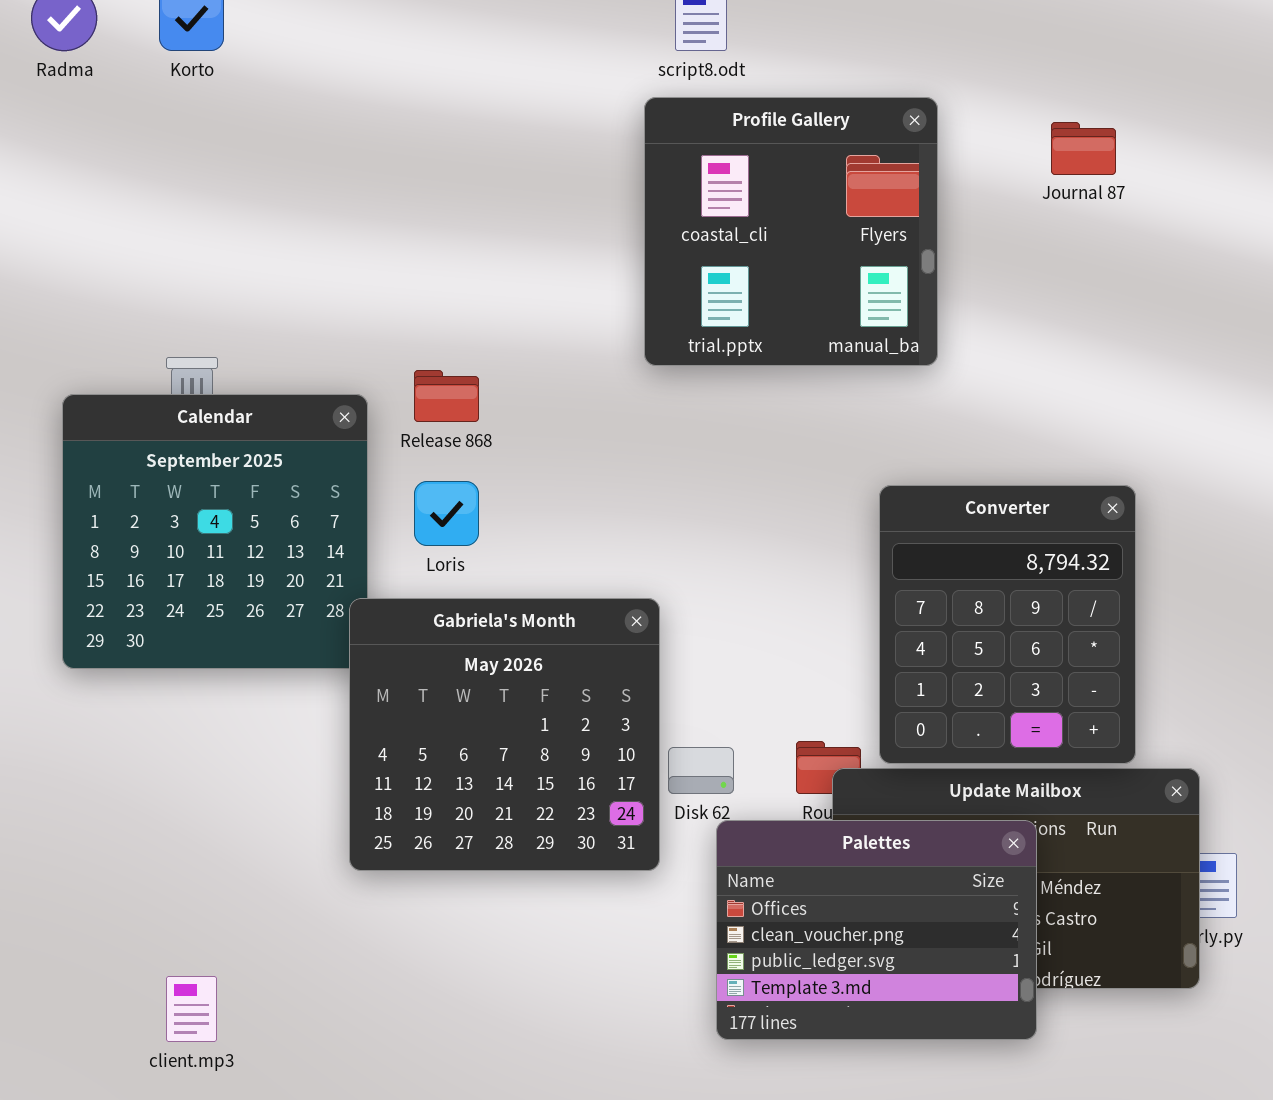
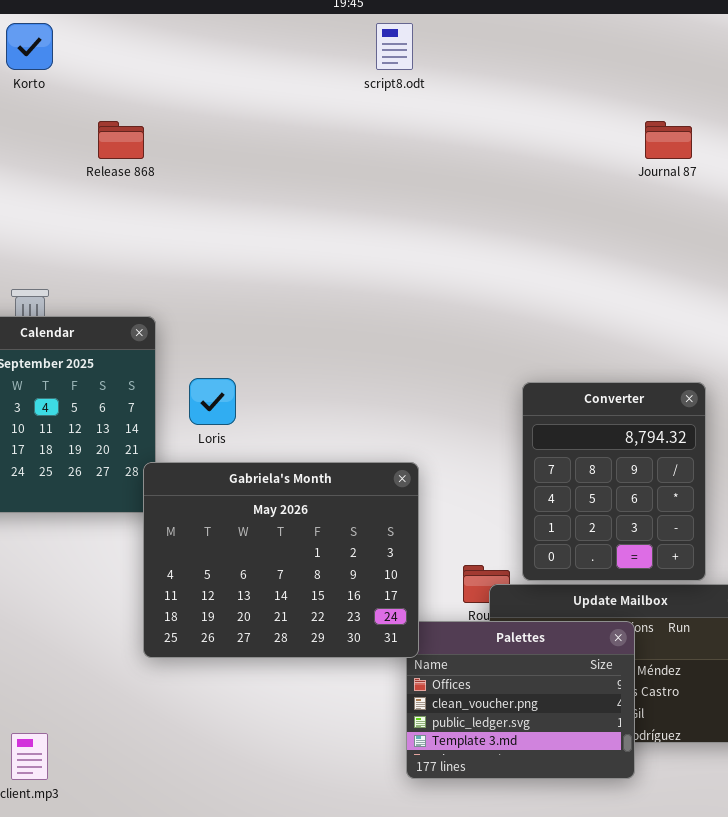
Profile Gallery: [644,97,938,366] -> none, closed
Release 868: [414,370,479,422] -> [98,121,144,159], moved
Gabriela's Month: [349,598,660,871] -> [143,462,419,658], resized

